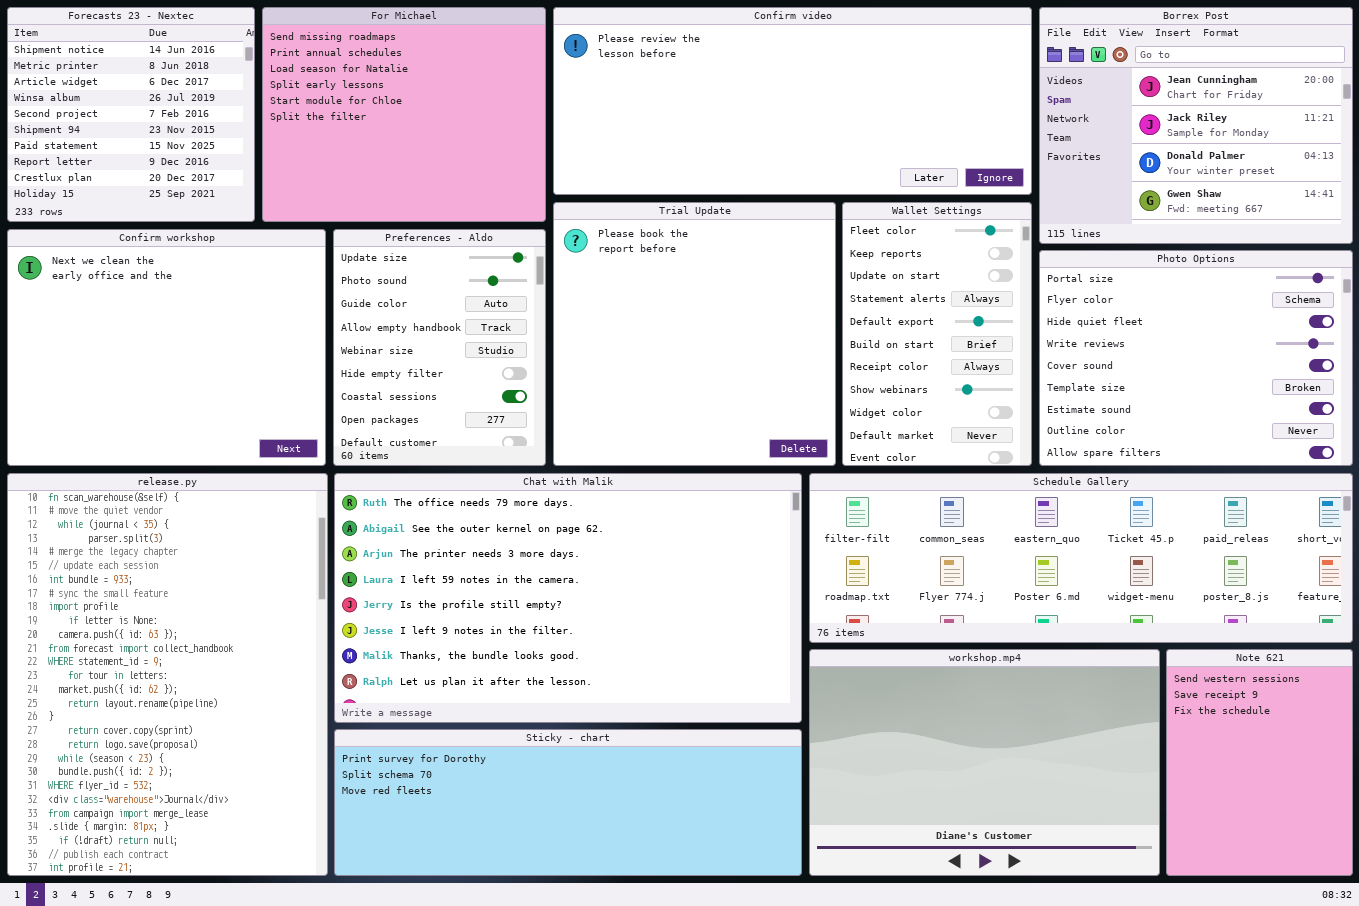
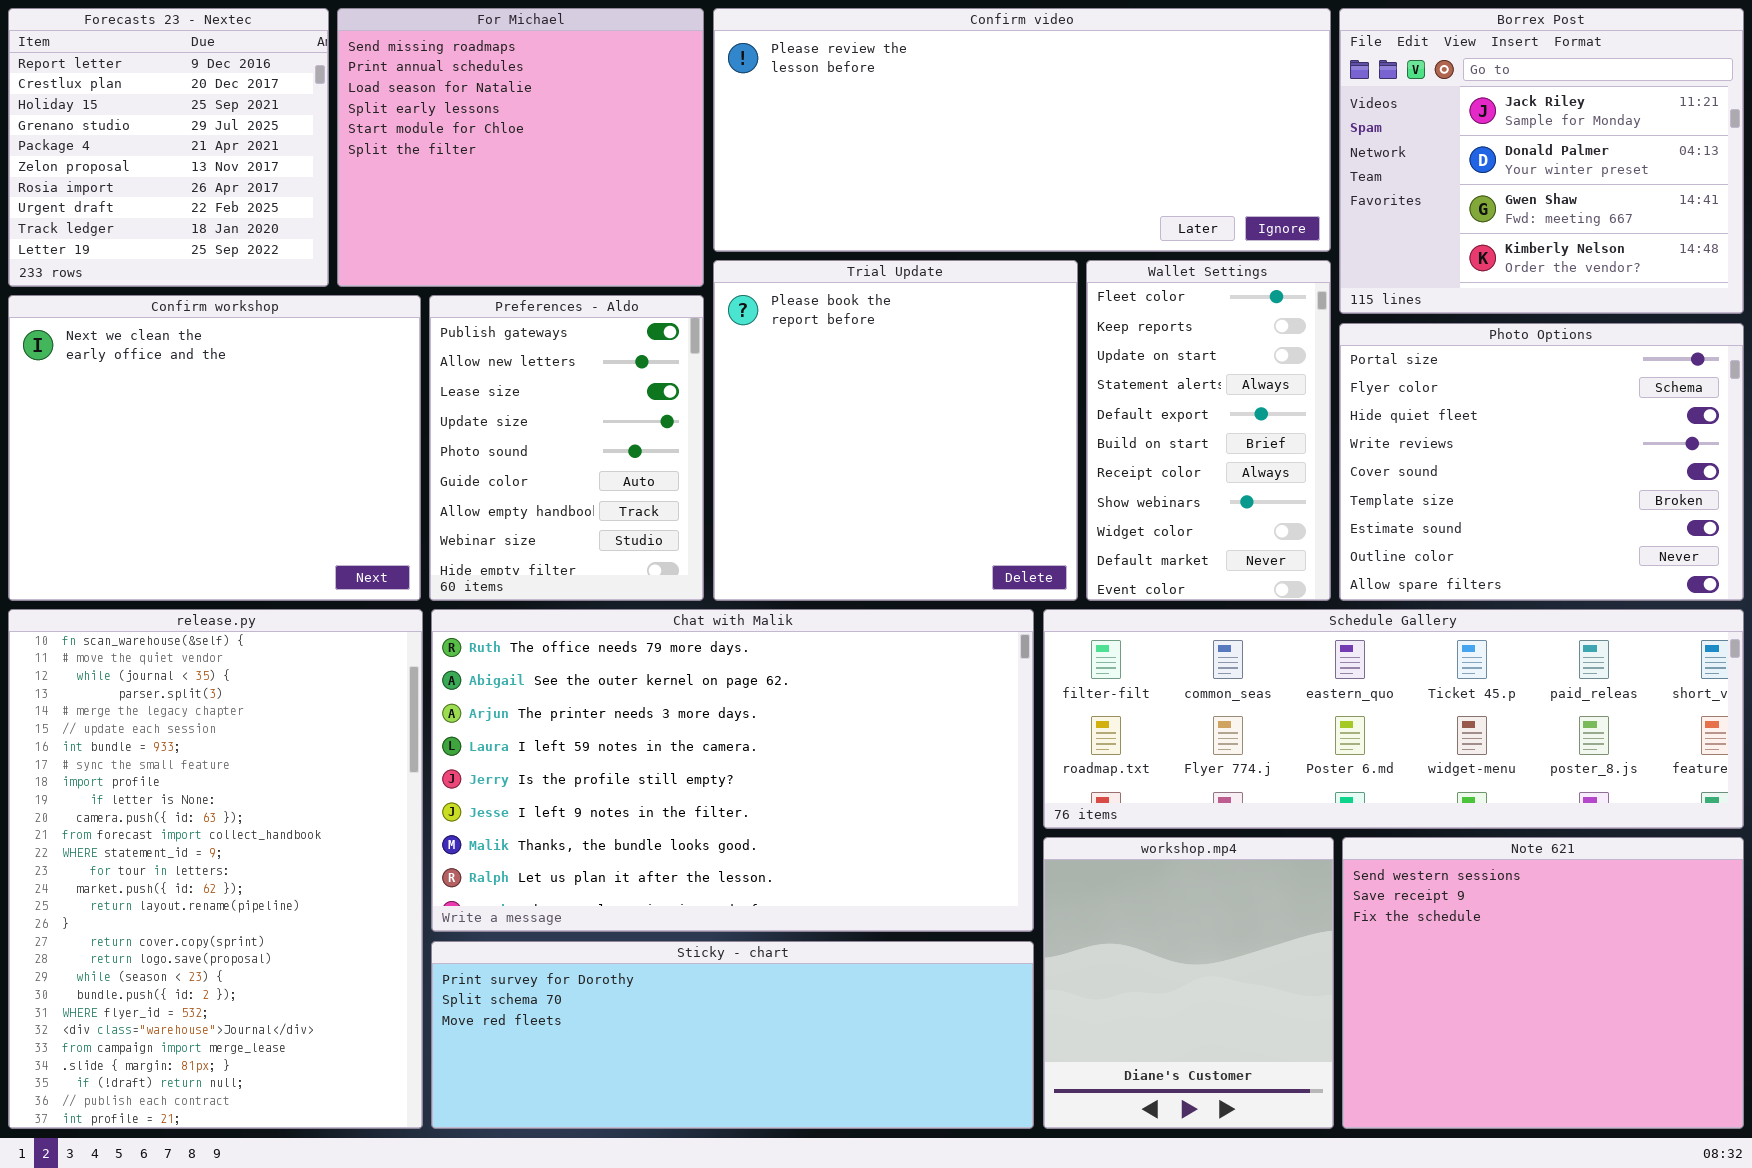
Forecasts 23 - Nextec: [7,7,255,222] -> [8,8,329,287], scrolled down 7 rows
Borrex Post: [1039,7,1353,244] -> [1339,8,1744,314], scrolled down 1 row
Preferences - Aldo: [333,229,546,466] -> [429,295,704,601], scrolled up 3 rows
workshop.mp4: [809,649,1160,876] -> [1043,837,1334,1129], resized
Note 621: [1166,649,1353,876] -> [1342,837,1744,1129], resized

